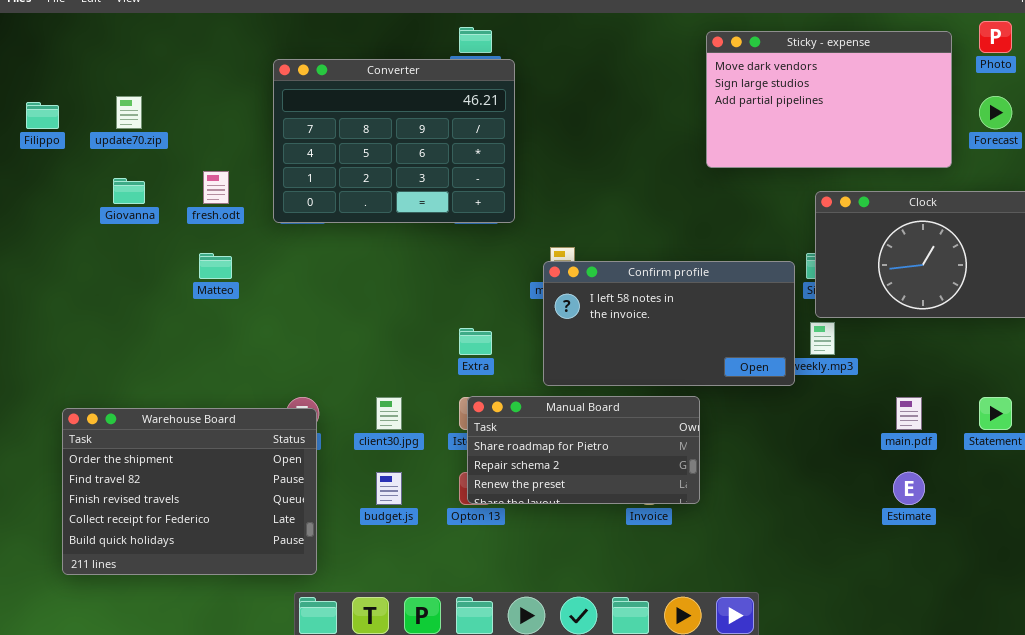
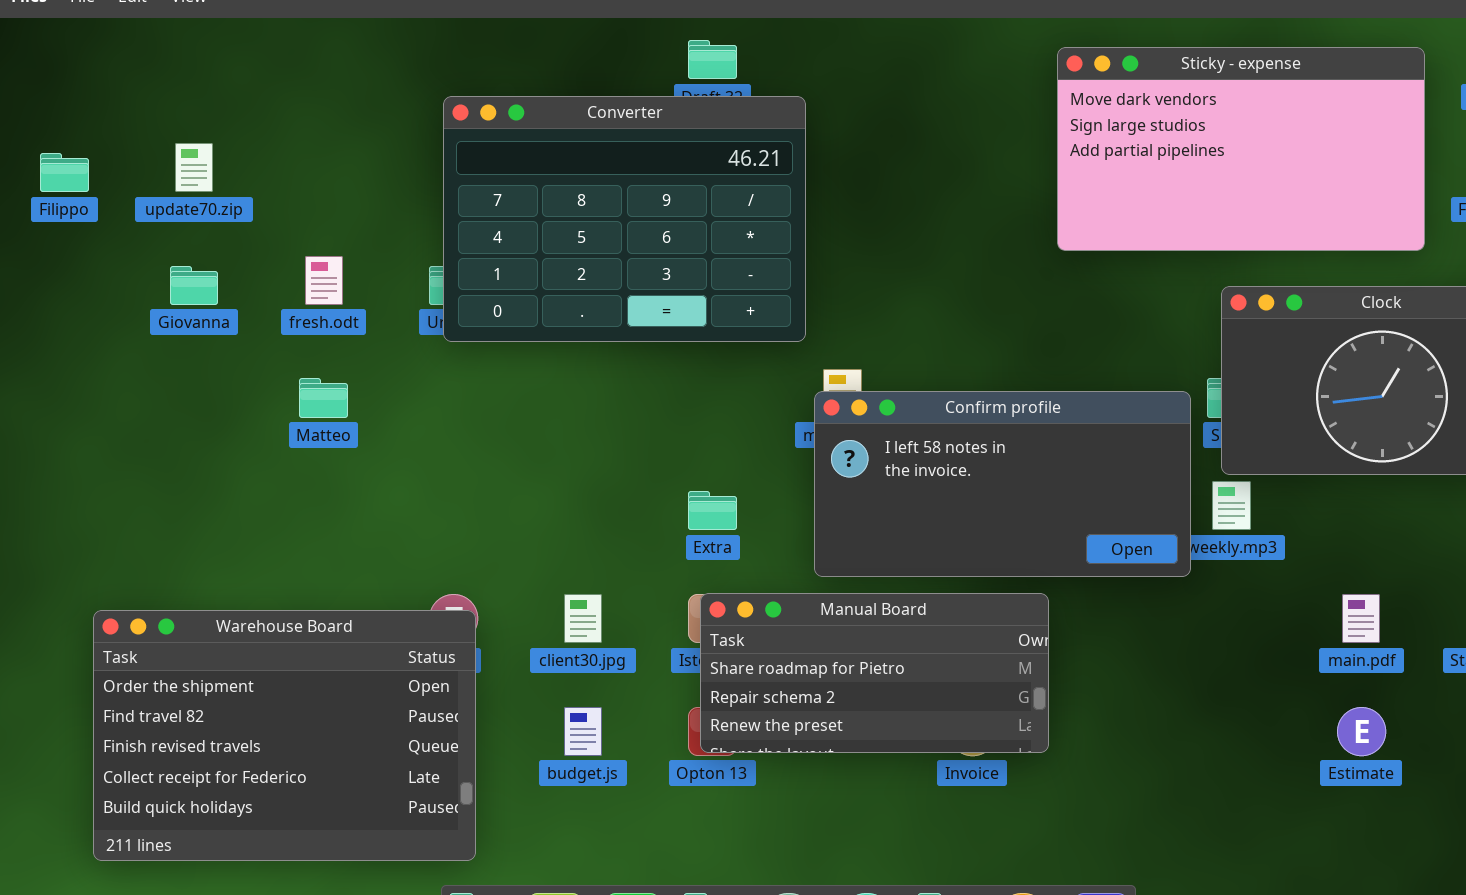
Converter: [273,59,515,223] -> [443,96,806,342], moved

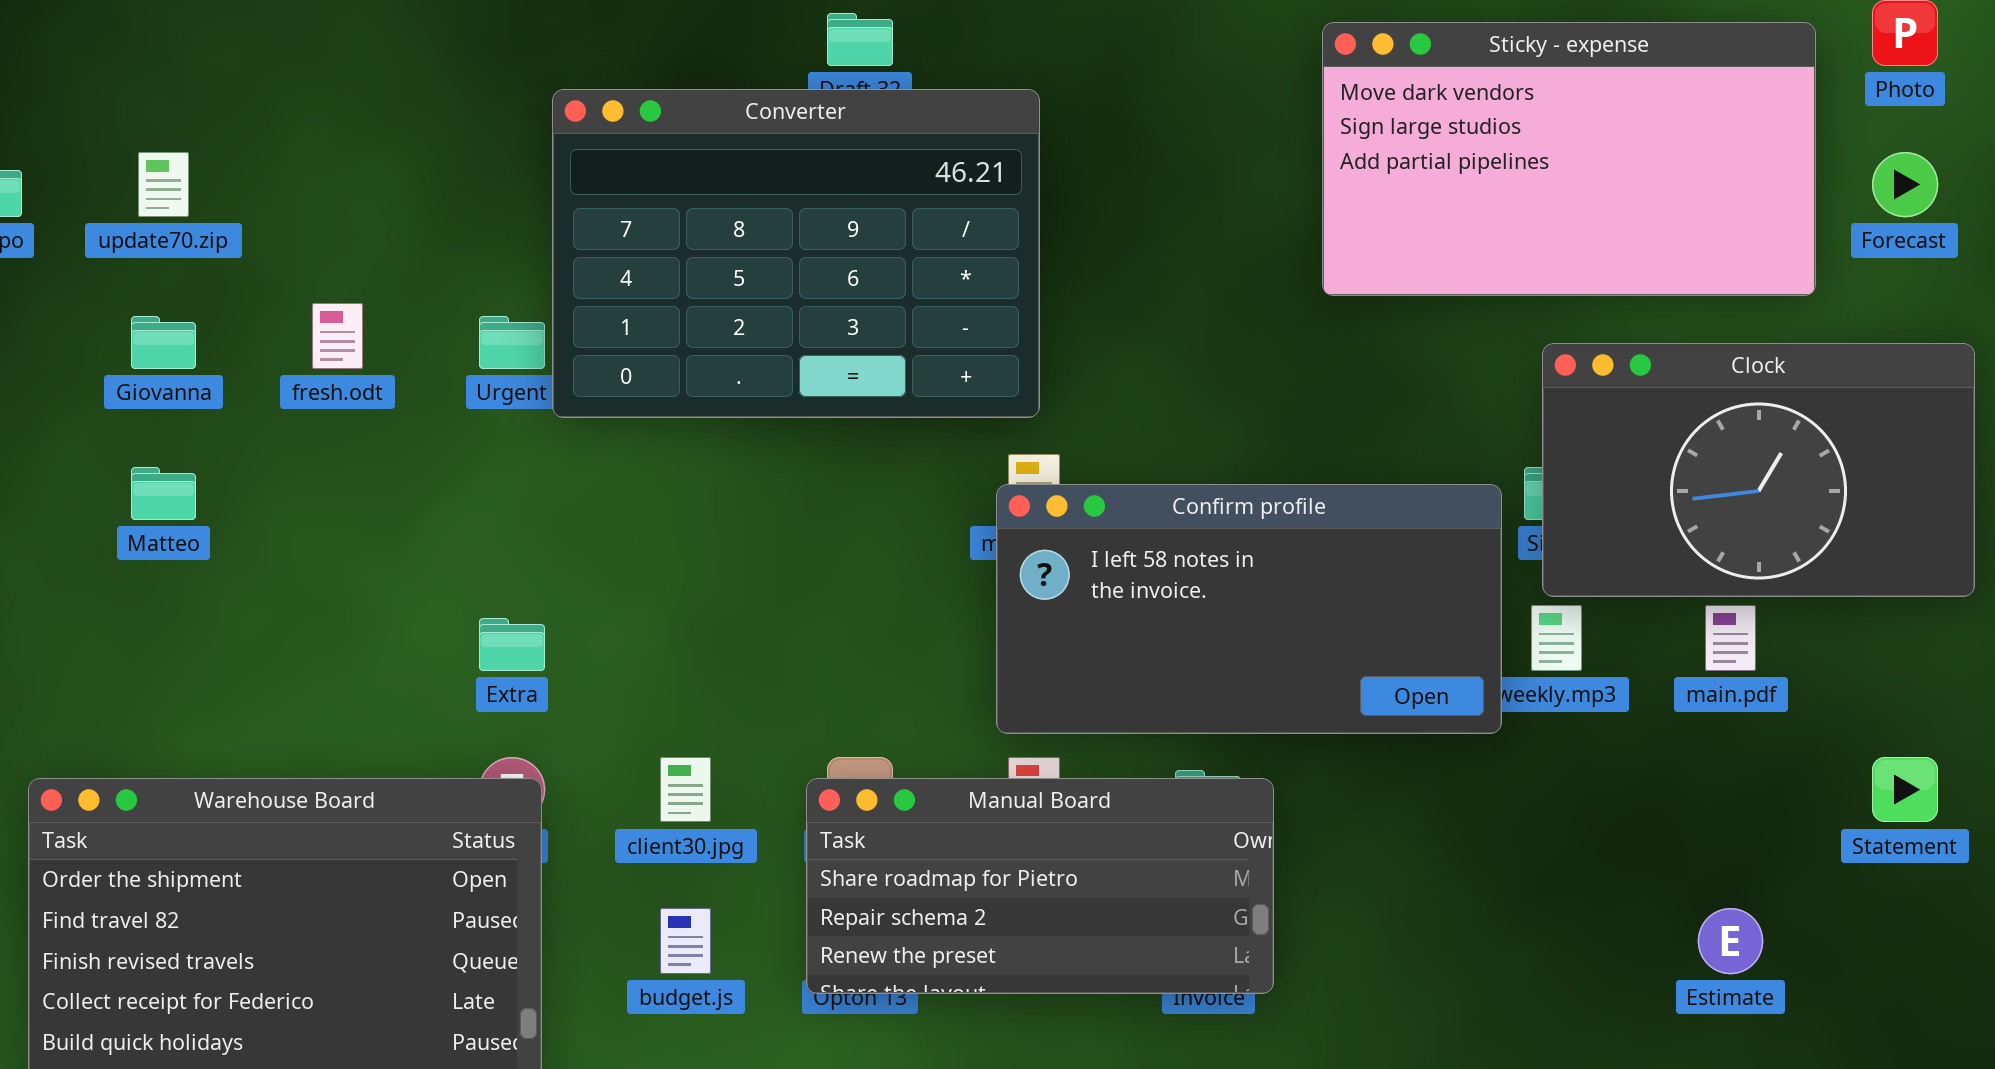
Converter: [443,96,806,342] -> [552,89,1040,418], moved
Matteo: [299,378,348,418] -> [131,467,196,520], moved
Extra: [688,491,737,530] -> [479,618,545,671], moved
Manual Board: [700,593,1049,753] -> [806,778,1274,994], moved
main.pdf: [1342,594,1380,643] -> [1705,605,1756,671], moved

